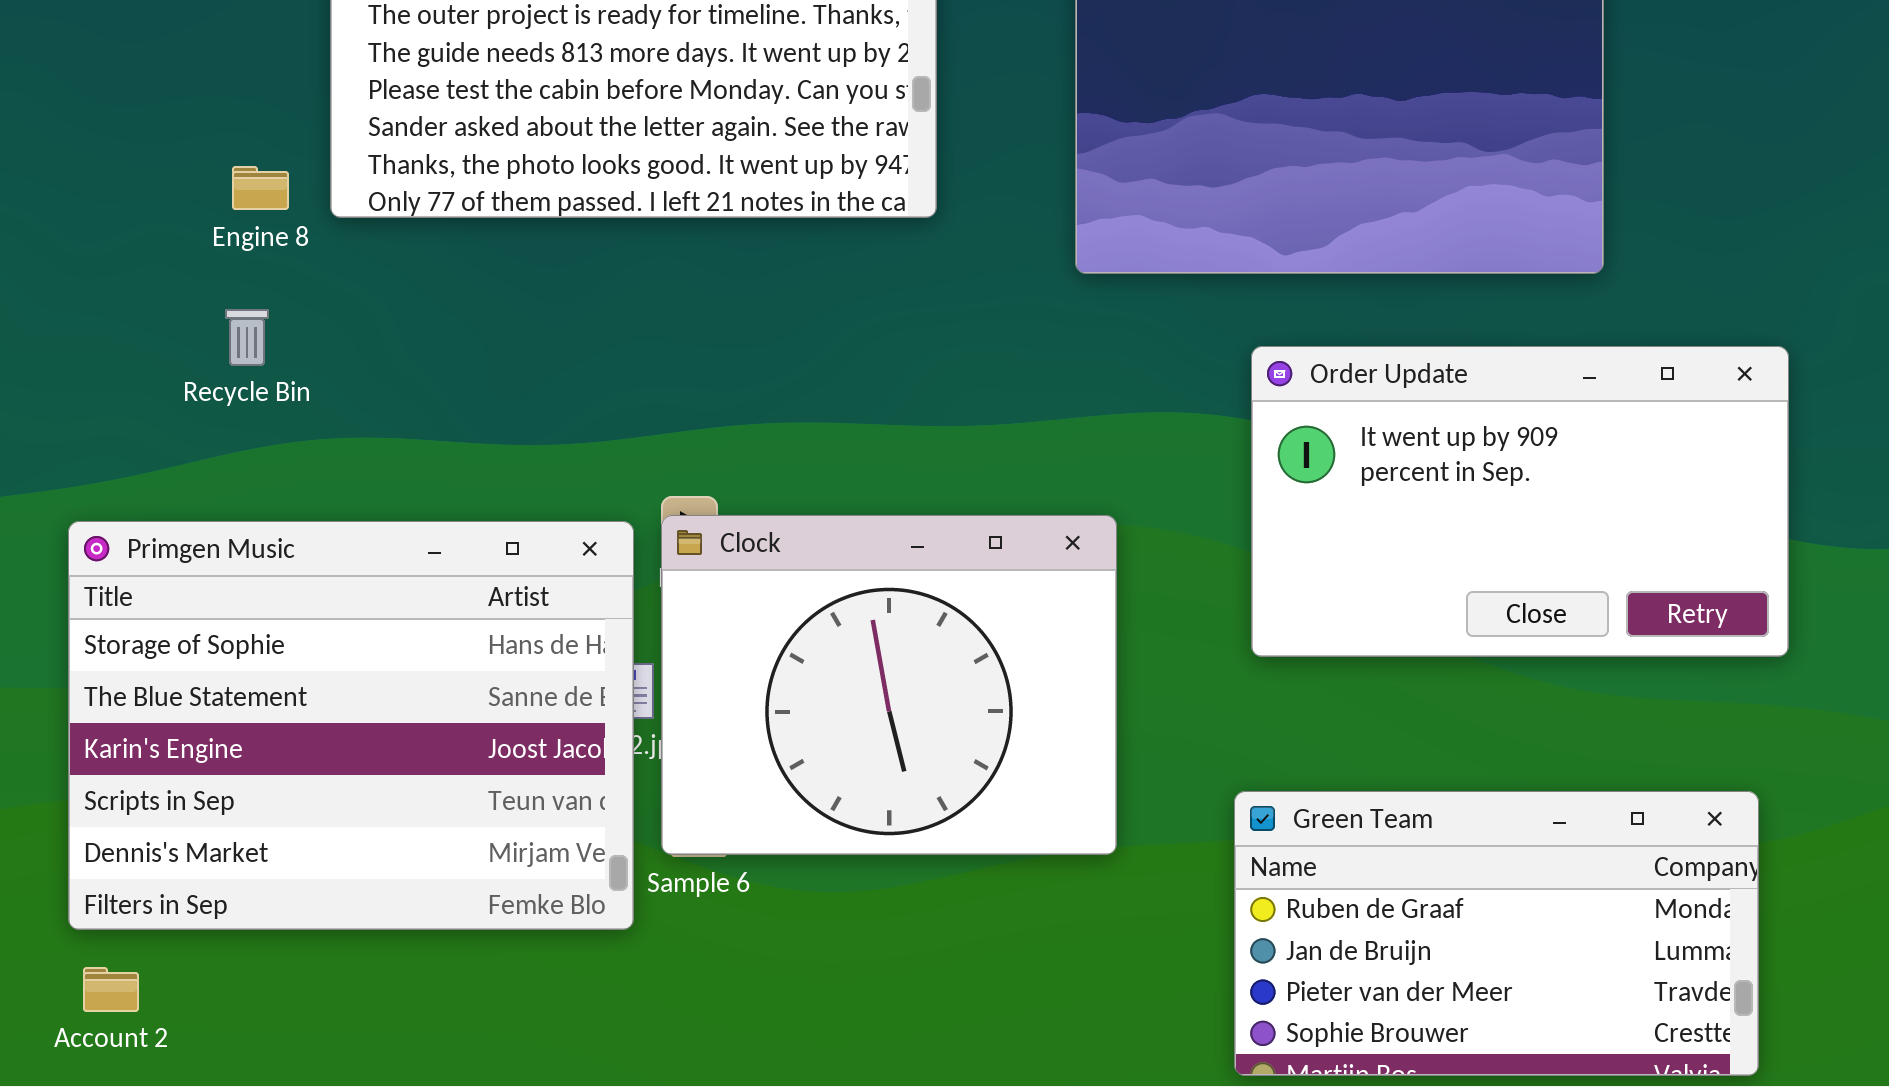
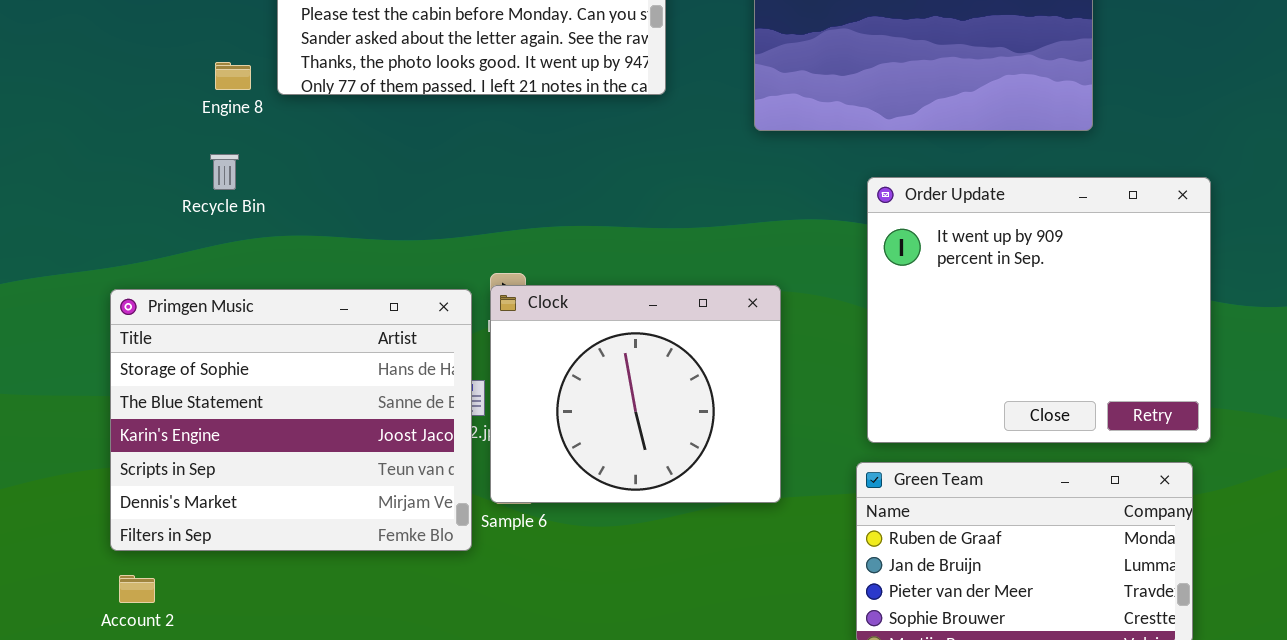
Order Update: [1251,346,1789,657] -> [867,177,1211,443], resized

